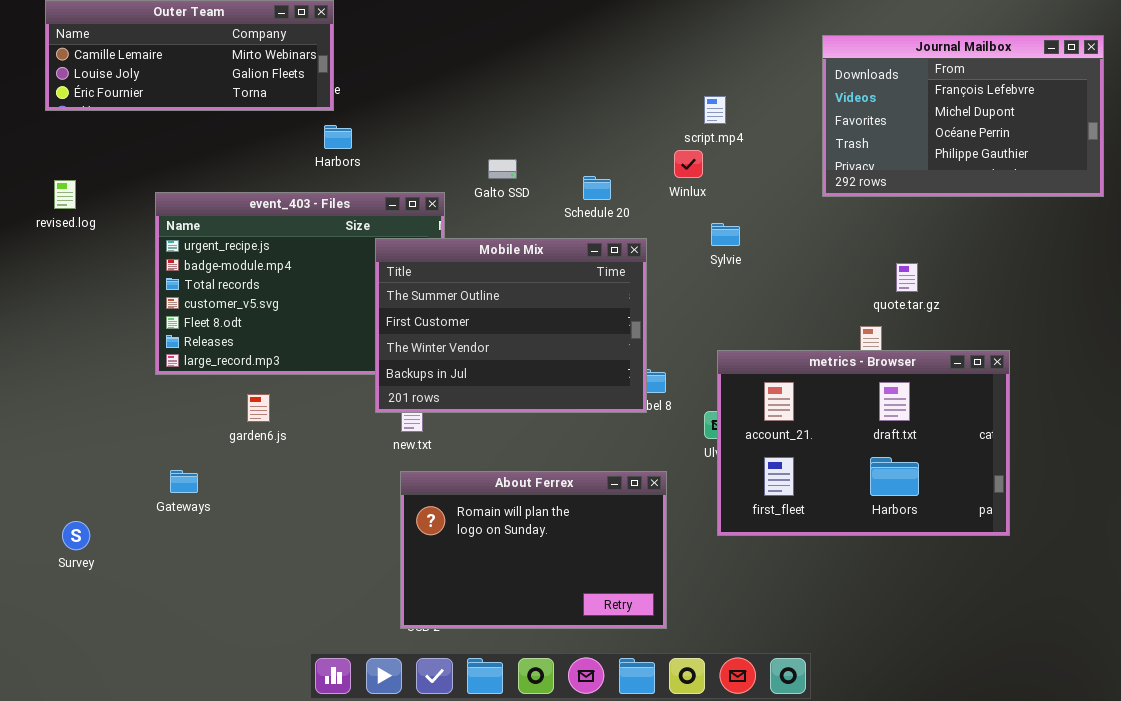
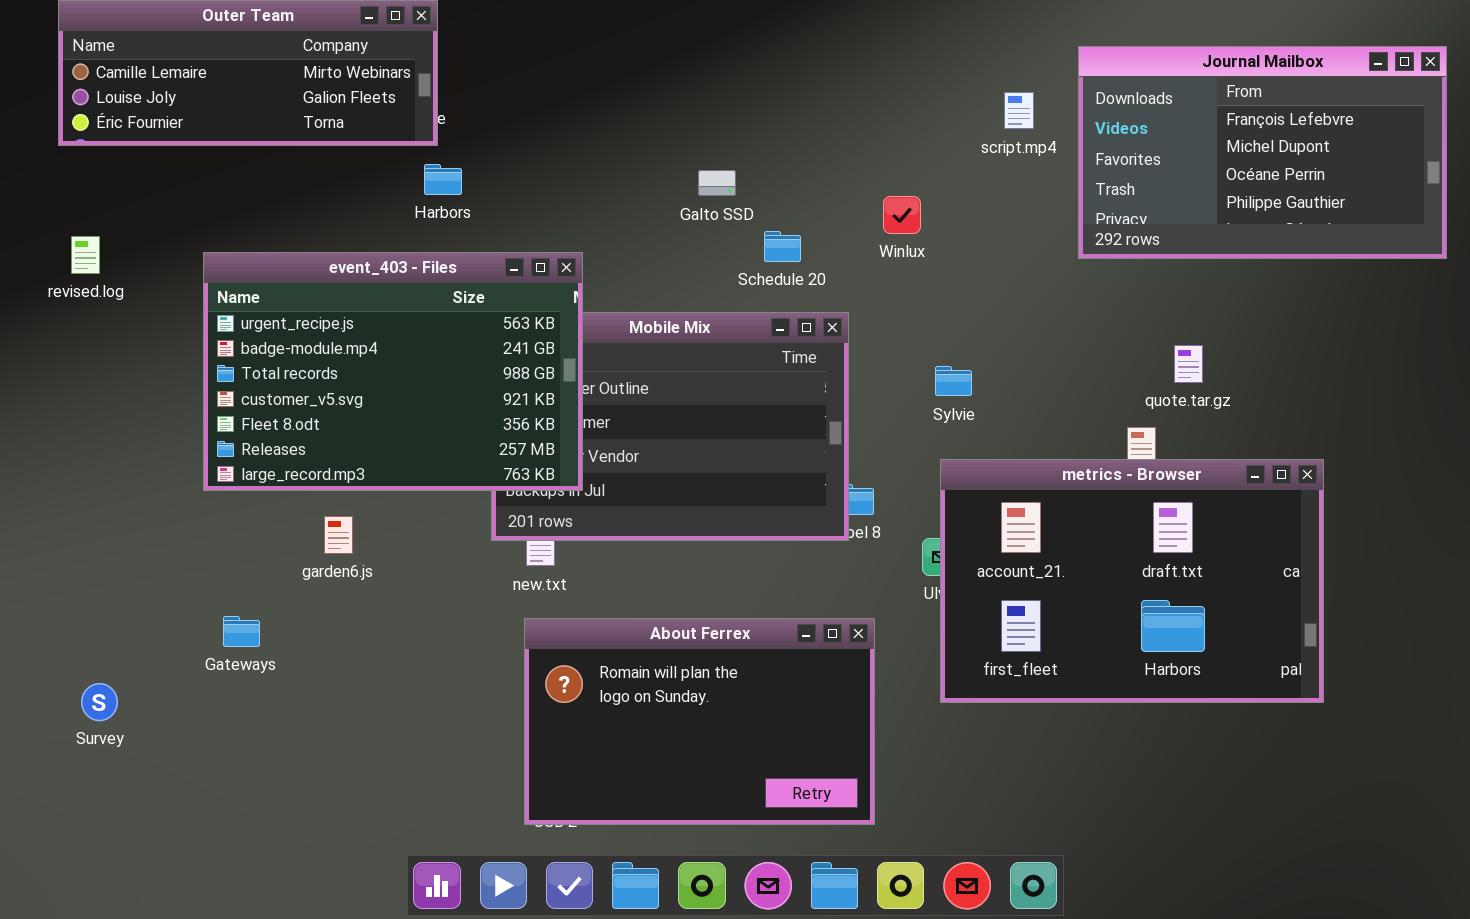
script.mp4: [704,96,726,124] -> [1004,92,1034,129], moved
Galto SSD: [488,159,517,179] -> [698,170,736,196], moved
event_403 - Files: [155,192,445,375] -> [203,252,583,491], raised
Sylvie: [711,223,740,246] -> [935,366,972,396], moved

